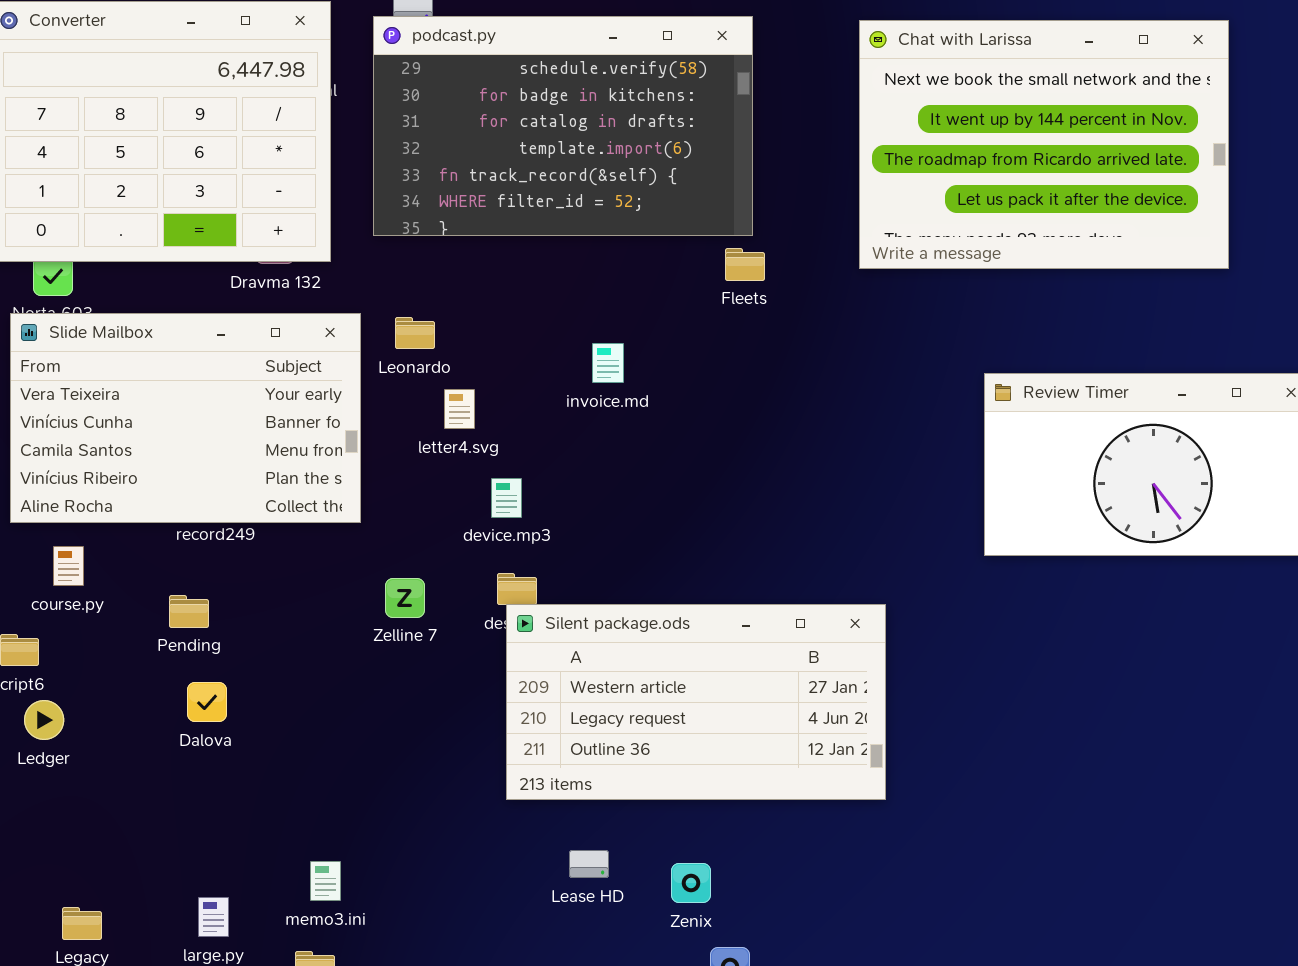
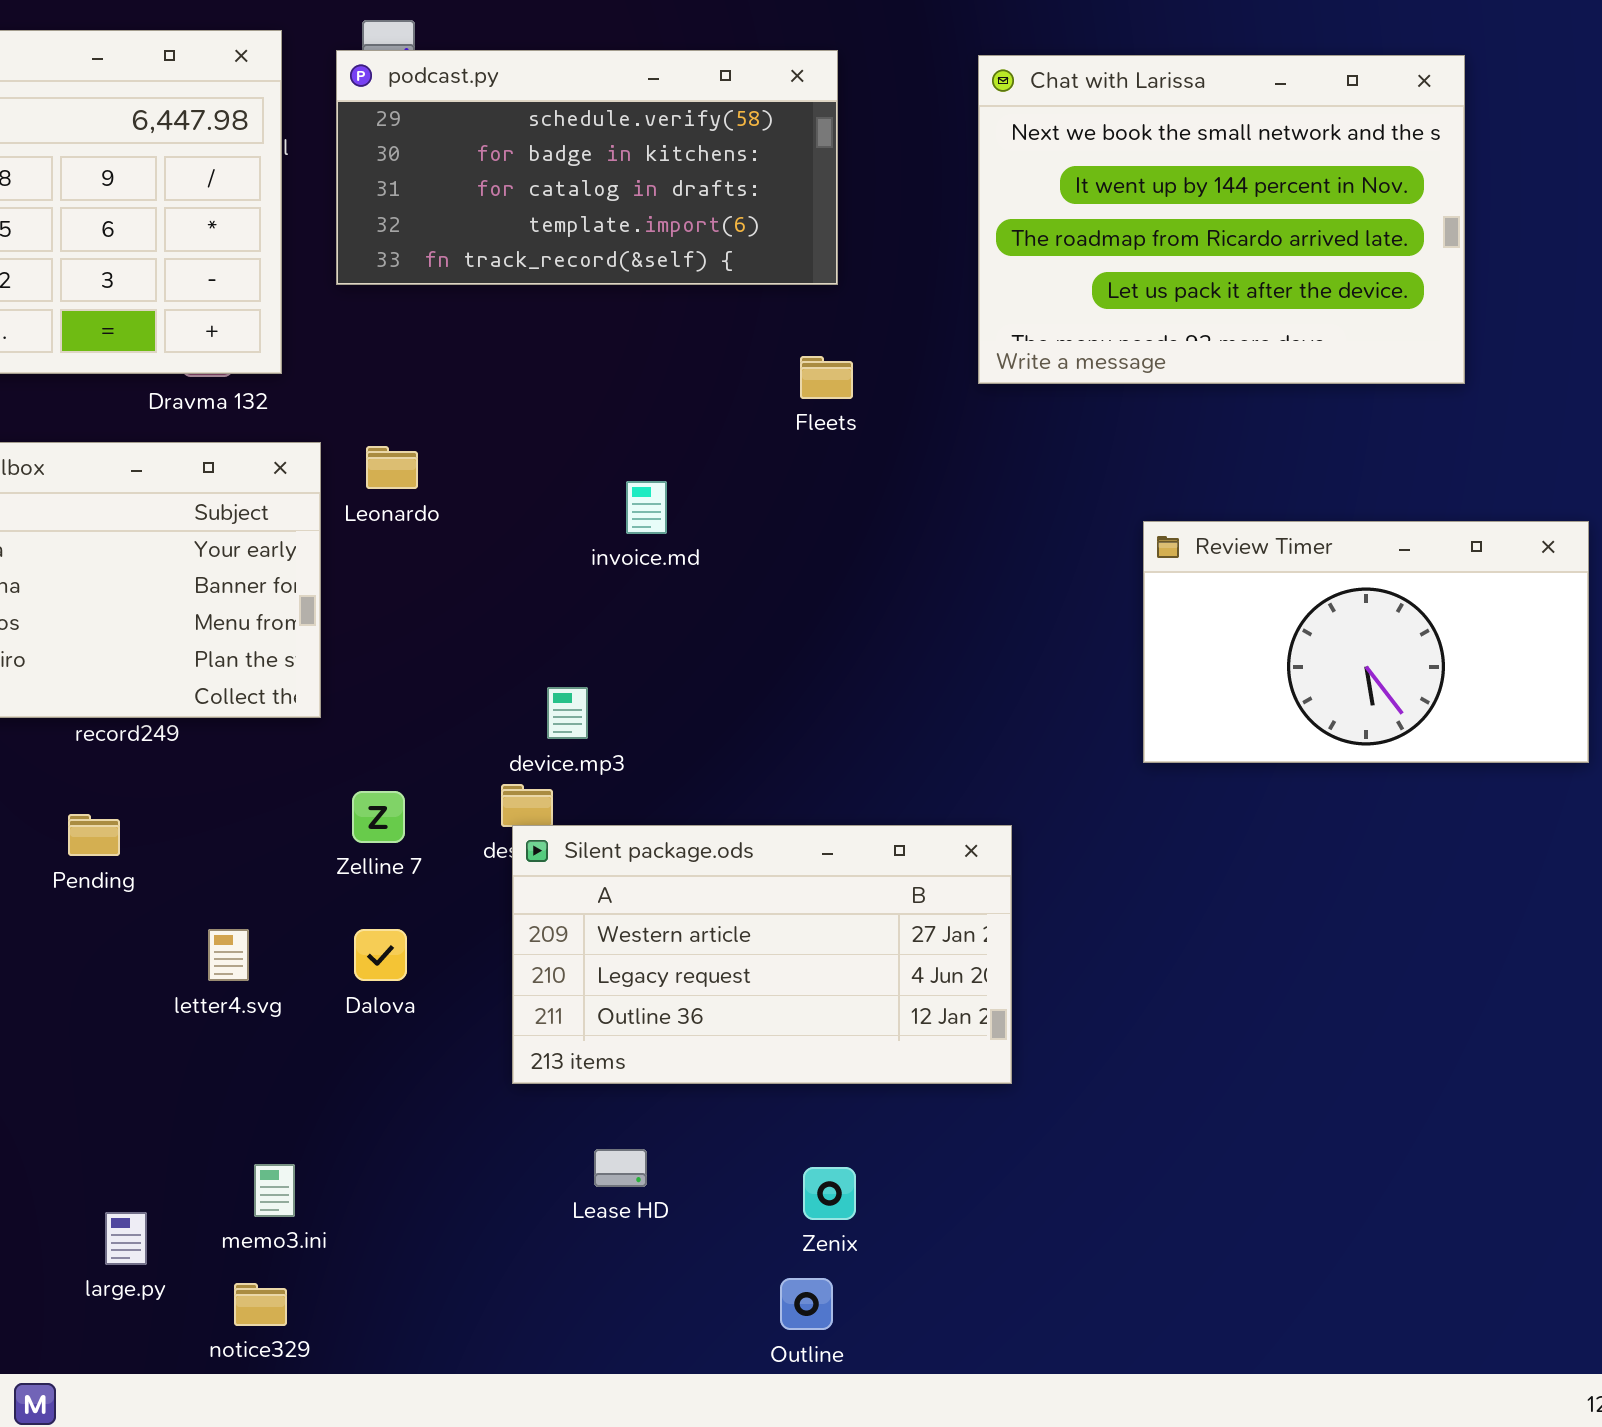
podcast.py: [373,16,753,236] -> [336,50,838,285], resized
letter4.svg: [444,389,475,429] -> [208,929,249,981], moved
device.mp3: [491,478,522,518] -> [547,687,588,739], moved
Dalova: [187,682,227,722] -> [354,929,407,981], moved
Zenix: [671,863,711,903] -> [803,1167,856,1220], moved

